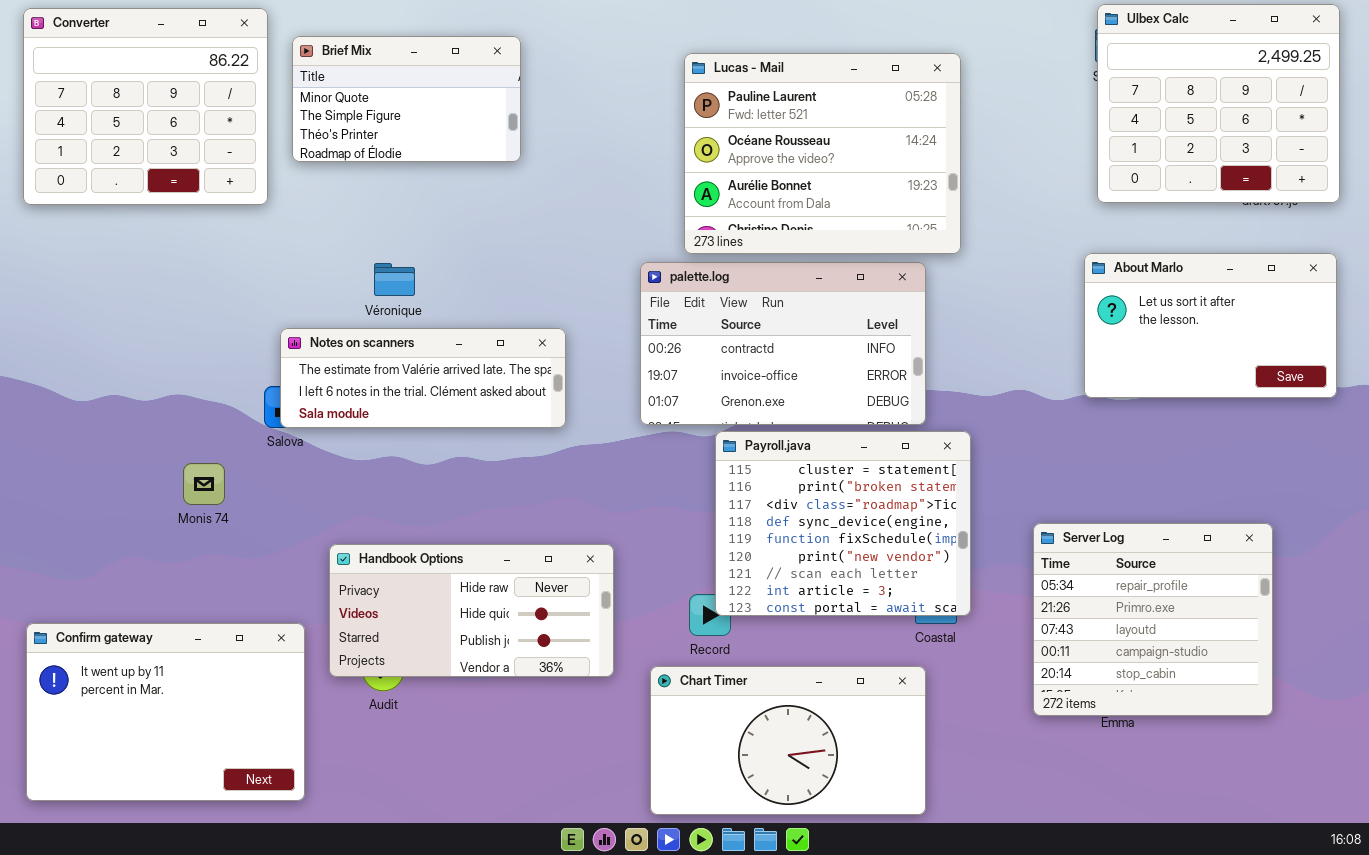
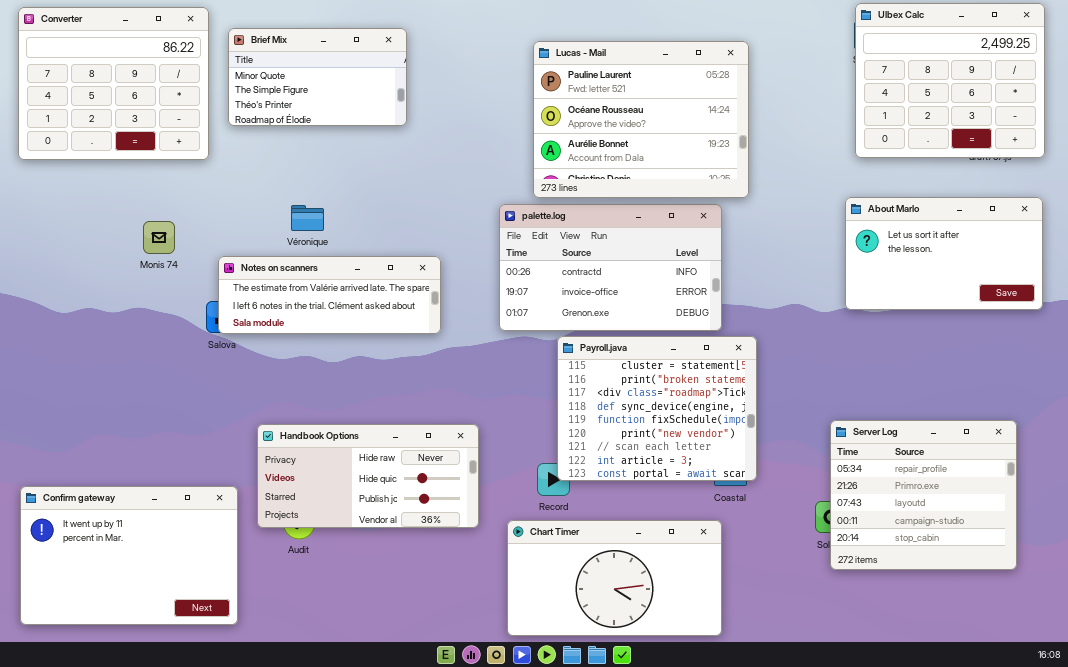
Monis 74: [183,463,225,505] -> [143,221,175,254], moved
Server Log: [1033,523,1273,716] -> [830,420,1017,570], moved

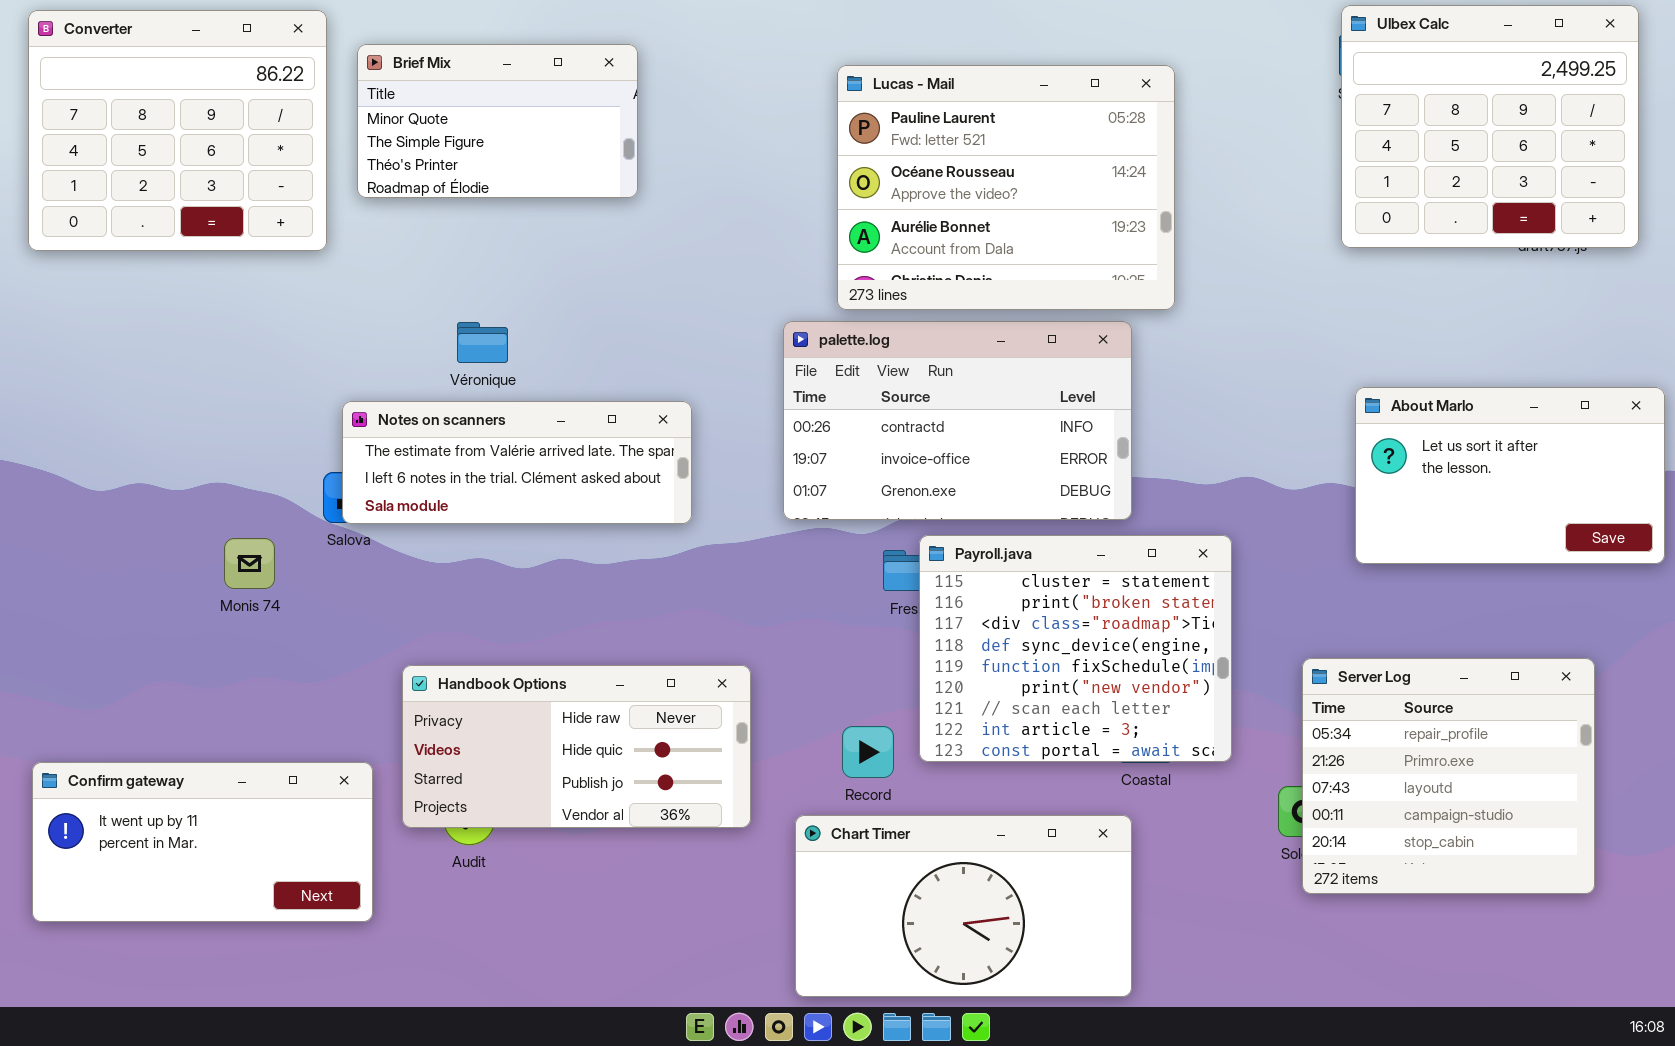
About Marlo: [845,197,1043,310] -> [1355,387,1665,564], moved
Monis 74: [143,221,175,254] -> [224,538,275,589], moved
Payroll.java: [557,336,757,481] -> [919,535,1232,762], moved
Confirm gateway: [20,486,238,625] -> [32,762,373,922], resized

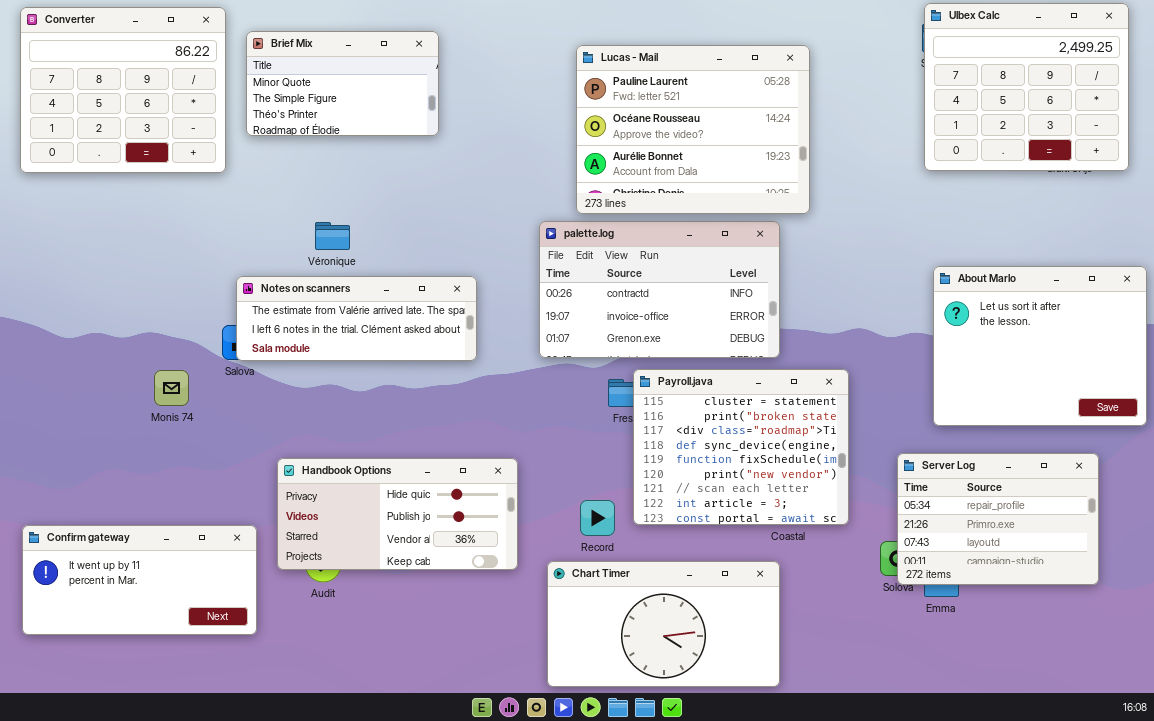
About Marlo: [1355,387,1665,564] -> [933,266,1147,426], resized
Server Log: [1302,658,1595,894] -> [897,453,1099,585], resized
Handbook Options: [402,665,751,828] -> [277,458,518,570], scrolled down 1 row

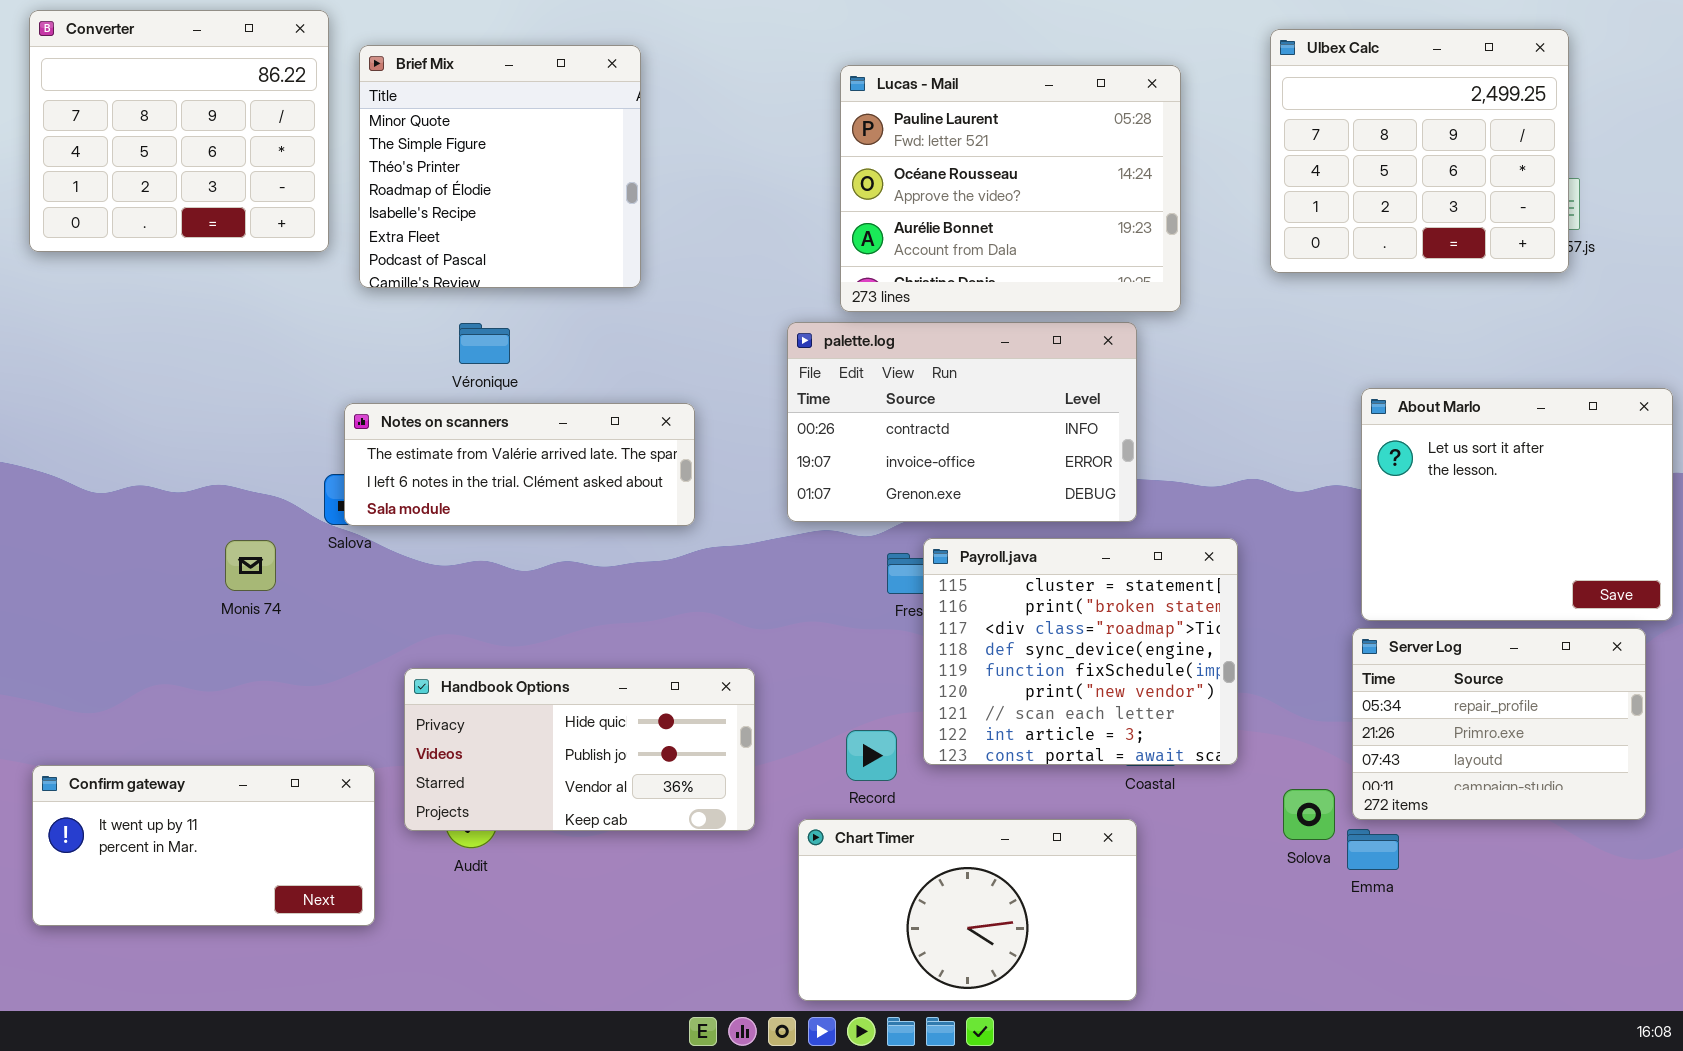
Ulbex Calc: [924,3,1129,171] -> [1270,29,1569,273], moved
Brief Mix: [246,31,439,136] -> [359,45,641,288], resized
Server Log: [897,453,1099,585] -> [1352,628,1646,820], moved

